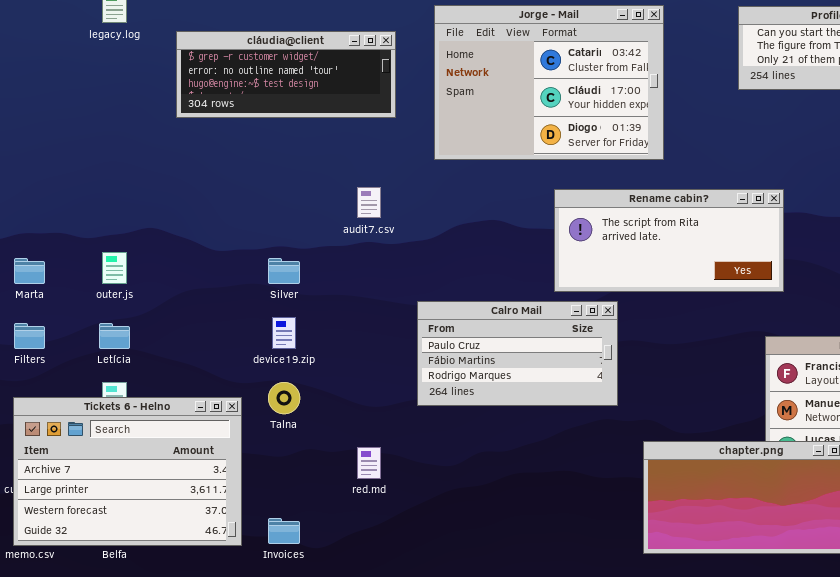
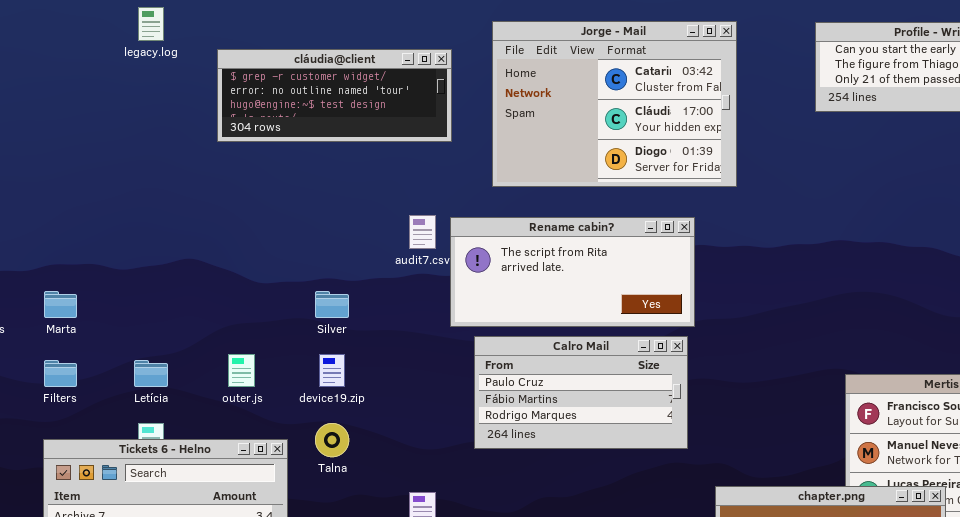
Rename cabin?: [554,189,784,292] -> [450,217,695,327], moved
outer.js: [102,252,127,284] -> [228,354,255,387], moved

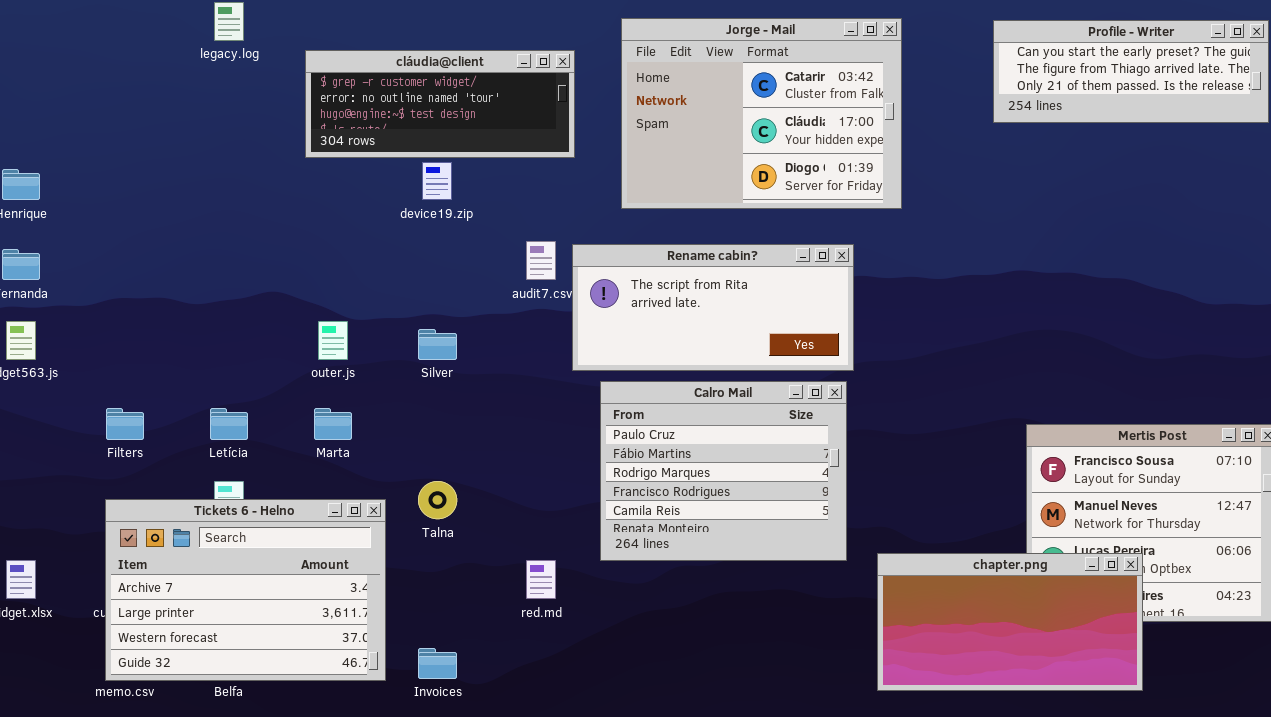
Marta: [44,291,77,318] -> [314,408,352,440], moved
Calro Mail: [474,336,688,449] -> [600,381,847,561], resized
outer.js: [228,354,255,387] -> [318,321,348,360], moved
device19.zip: [319,354,345,387] -> [422,162,452,200], moved

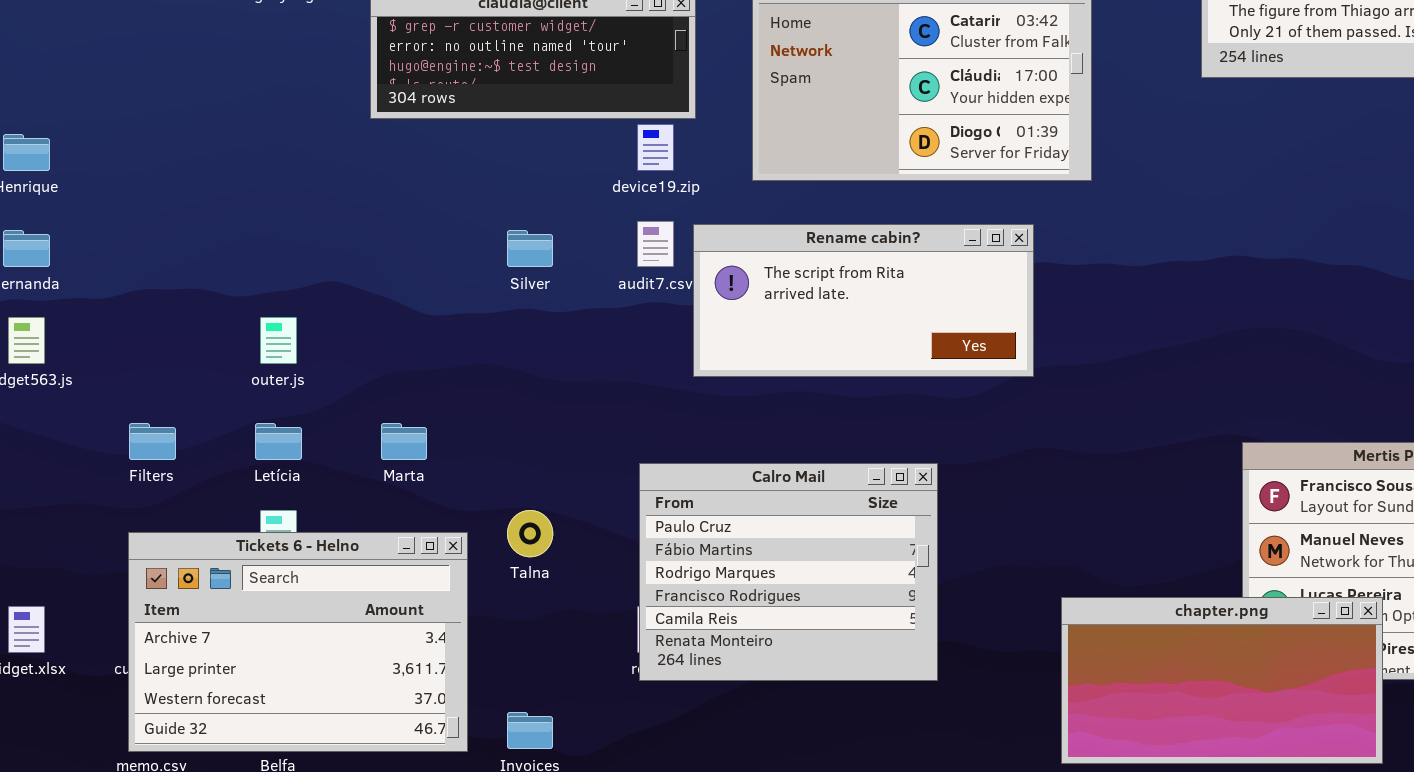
device19.zip: [422,162,452,200] -> [637,124,674,171], moved
outer.js: [318,321,348,360] -> [260,317,297,364], moved
Silver: [418,329,457,360] -> [507,230,553,267], moved
Calro Mail: [600,381,847,561] -> [639,463,938,681], moved

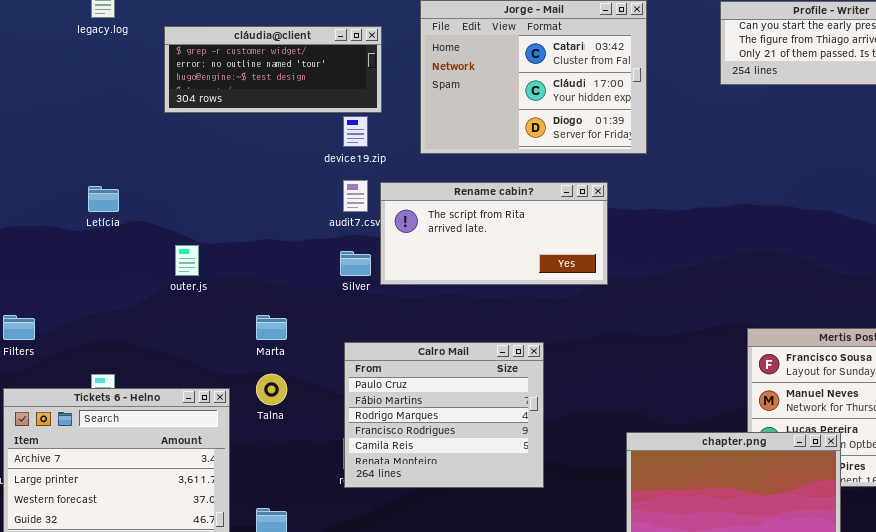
Silver: [507,230,553,267] -> [340,251,371,276], moved
outer.js: [260,317,297,364] -> [175,245,199,276], moved
Letícia: [255,423,302,460] -> [88,186,119,212], moved
Marta: [381,423,427,460] -> [256,315,287,340], moved

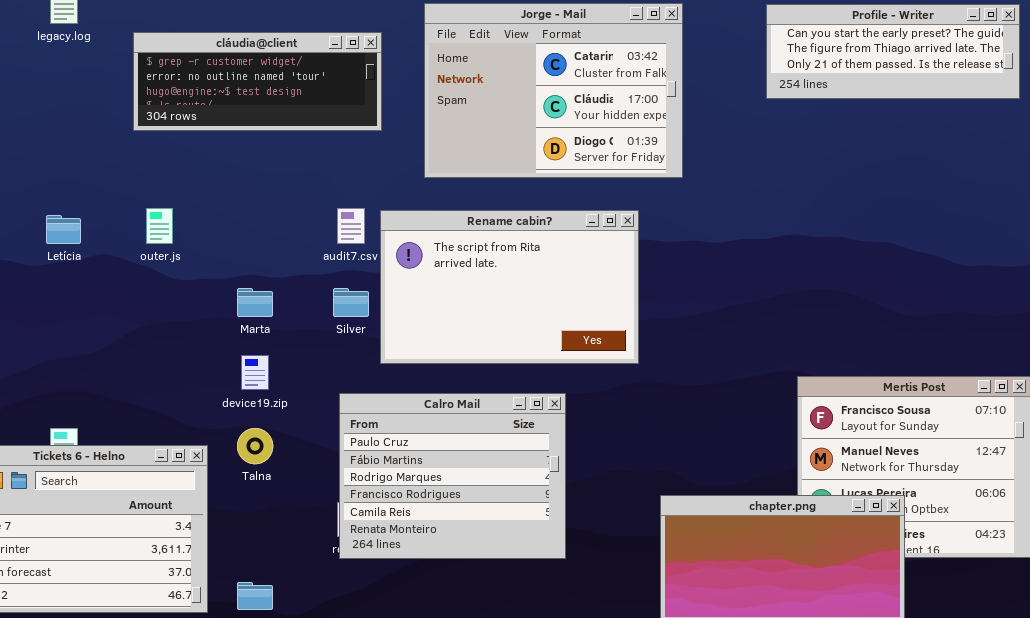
device19.zip: [343,116,368,147] -> [241,355,269,390], moved
Rename cabin?: [380,182,608,285] -> [380,210,639,364], resized
outer.js: [175,245,199,276] -> [146,208,173,244], moved
Marta: [256,315,287,340] -> [237,288,273,317], moved

